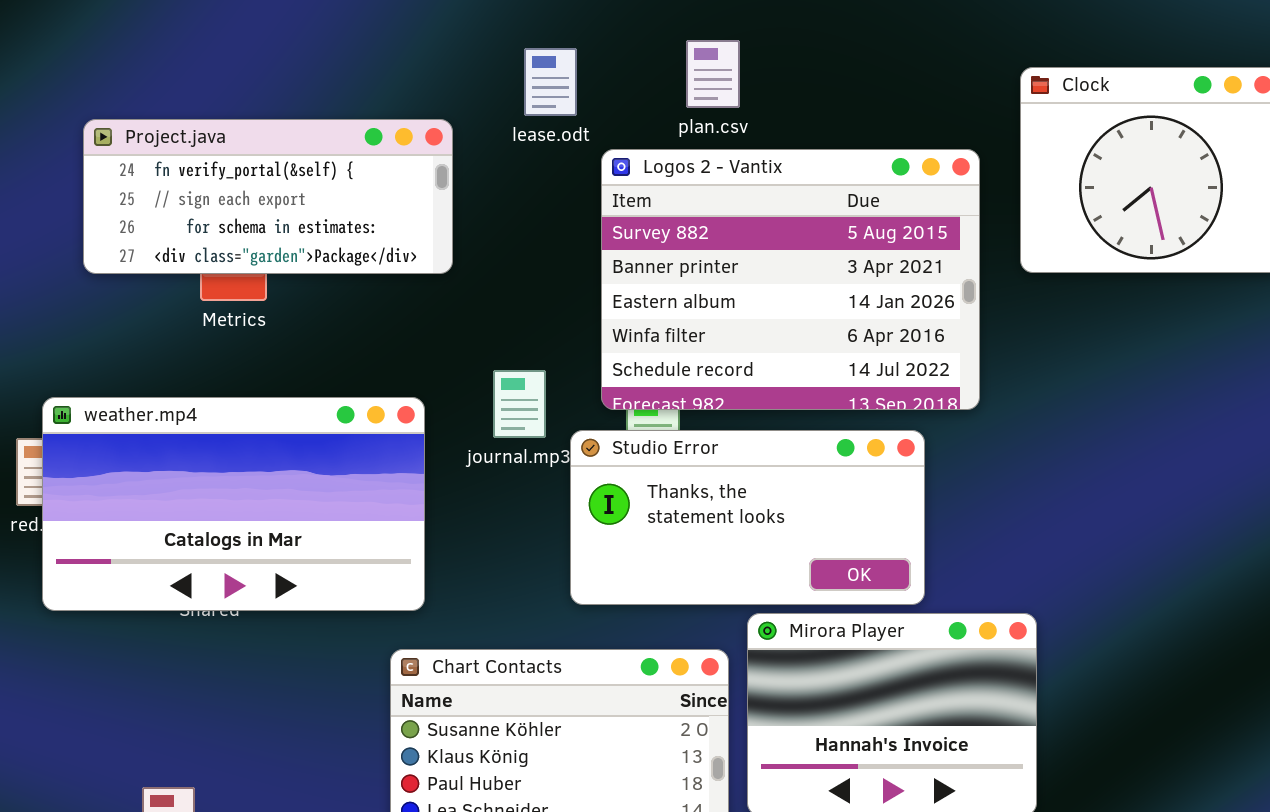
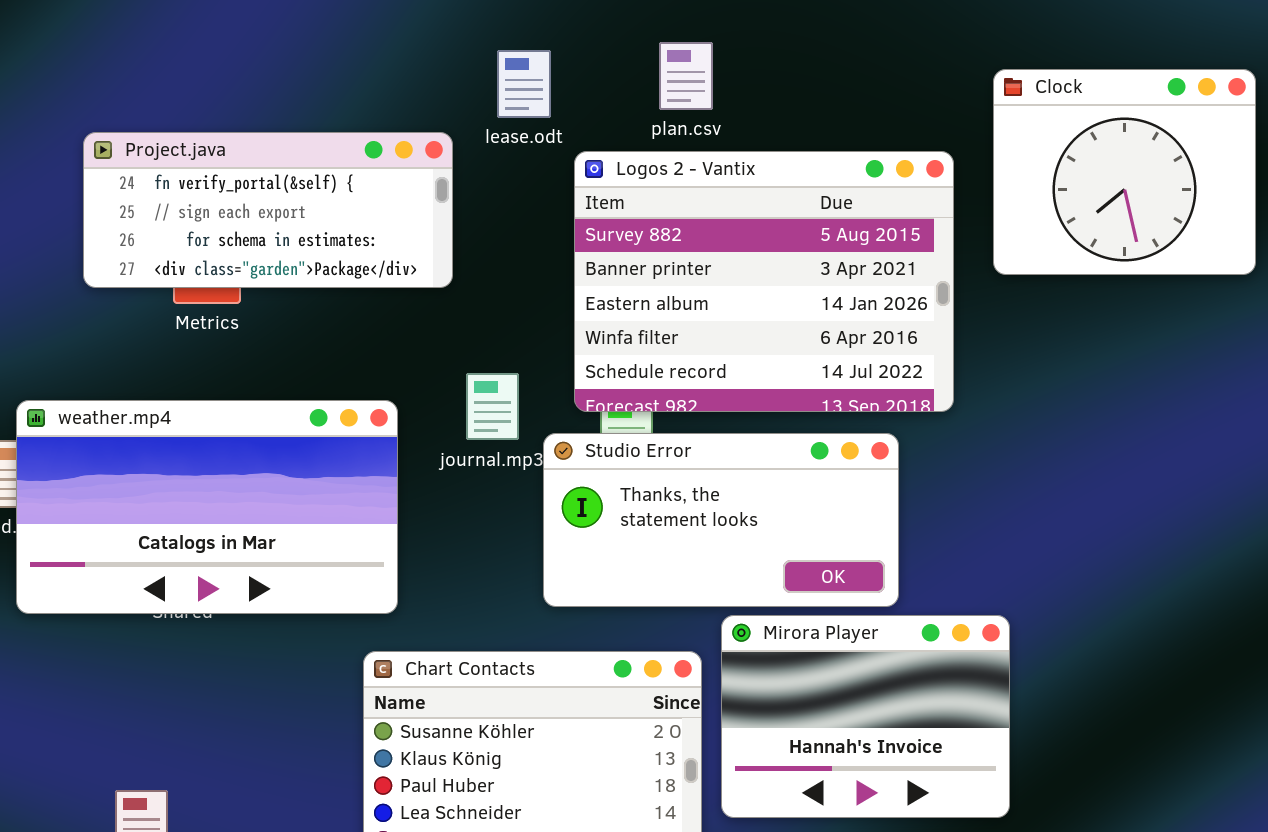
Project.java: [83,119,453,274] -> [83,132,453,288], moved

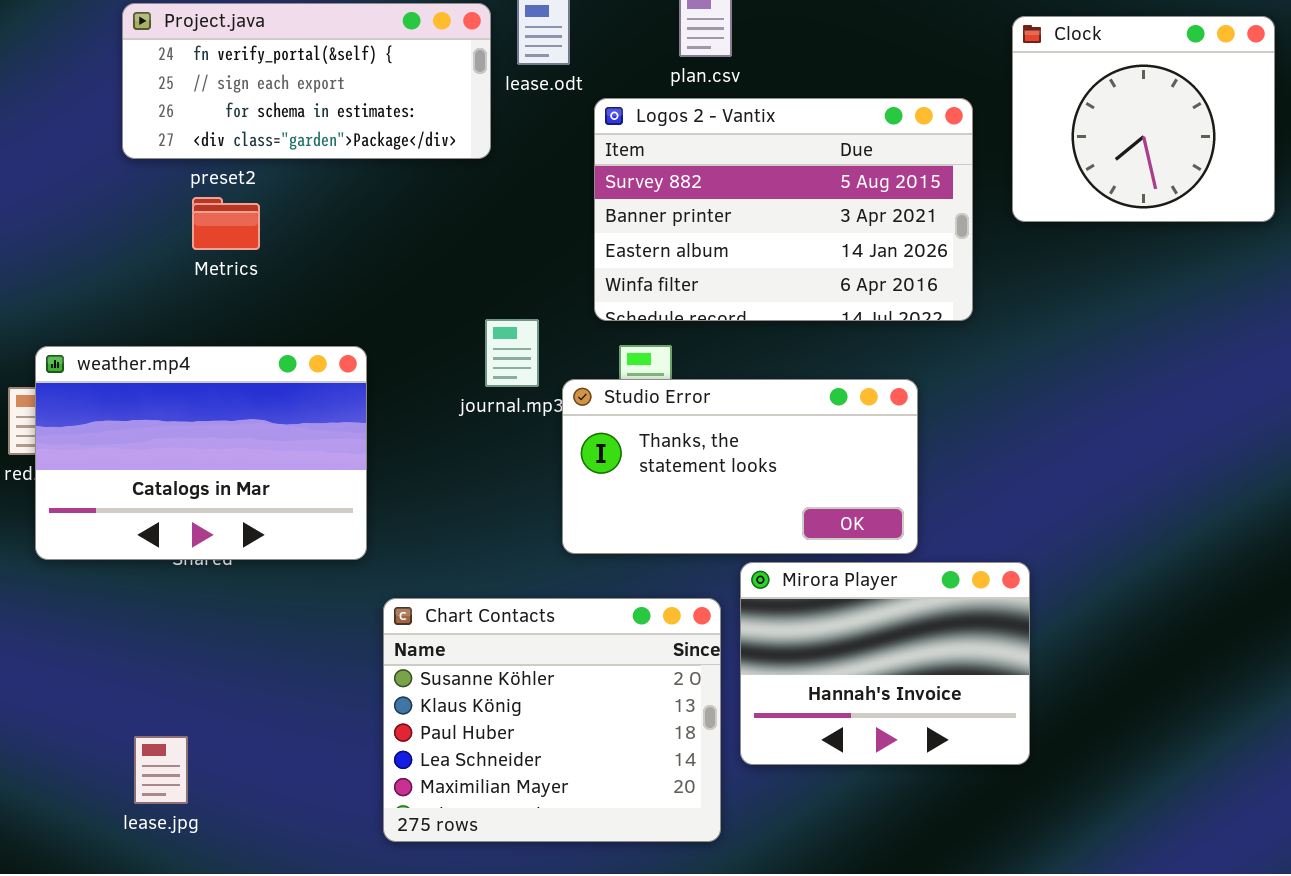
Project.java: [83,132,453,288] -> [122,3,491,159], moved
Logos 2 - Vantix: [574,151,954,412] -> [594,98,973,321], resized
weather.mp4: [16,400,398,614] -> [35,346,367,560], resized

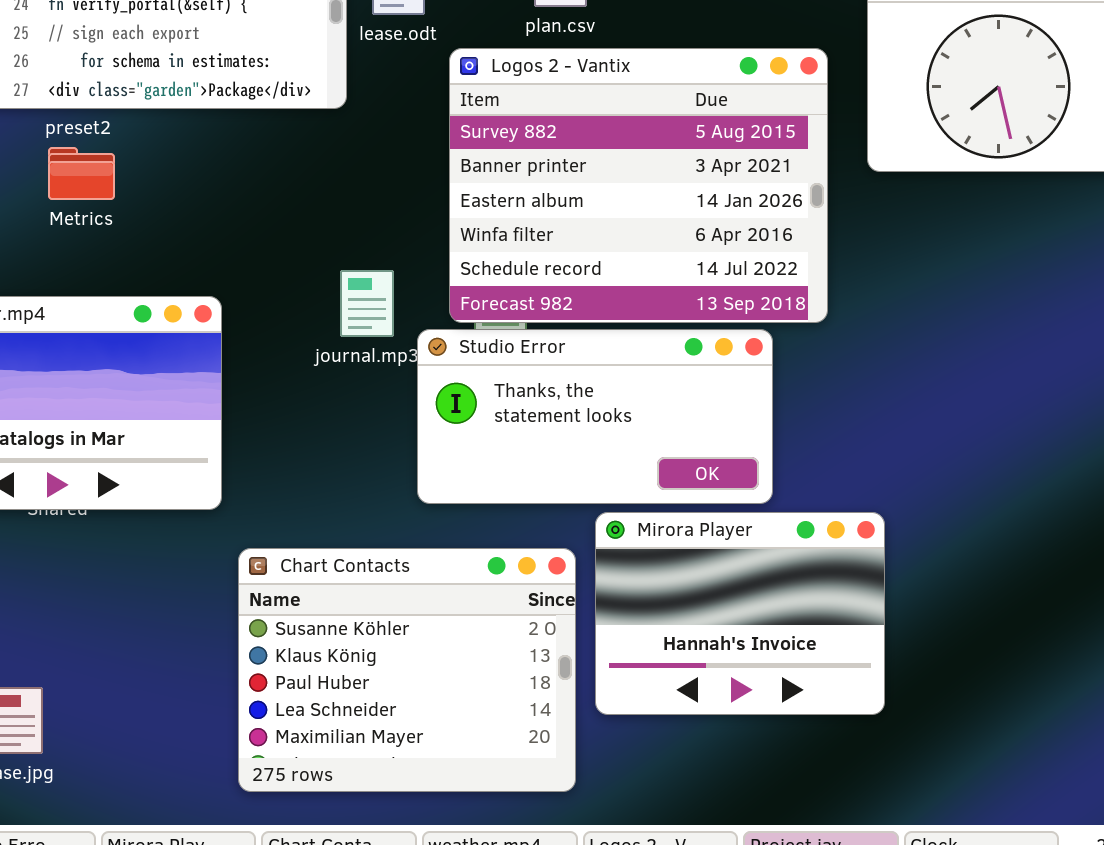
Logos 2 - Vantix: [594,98,973,321] -> [449,48,828,323], resized

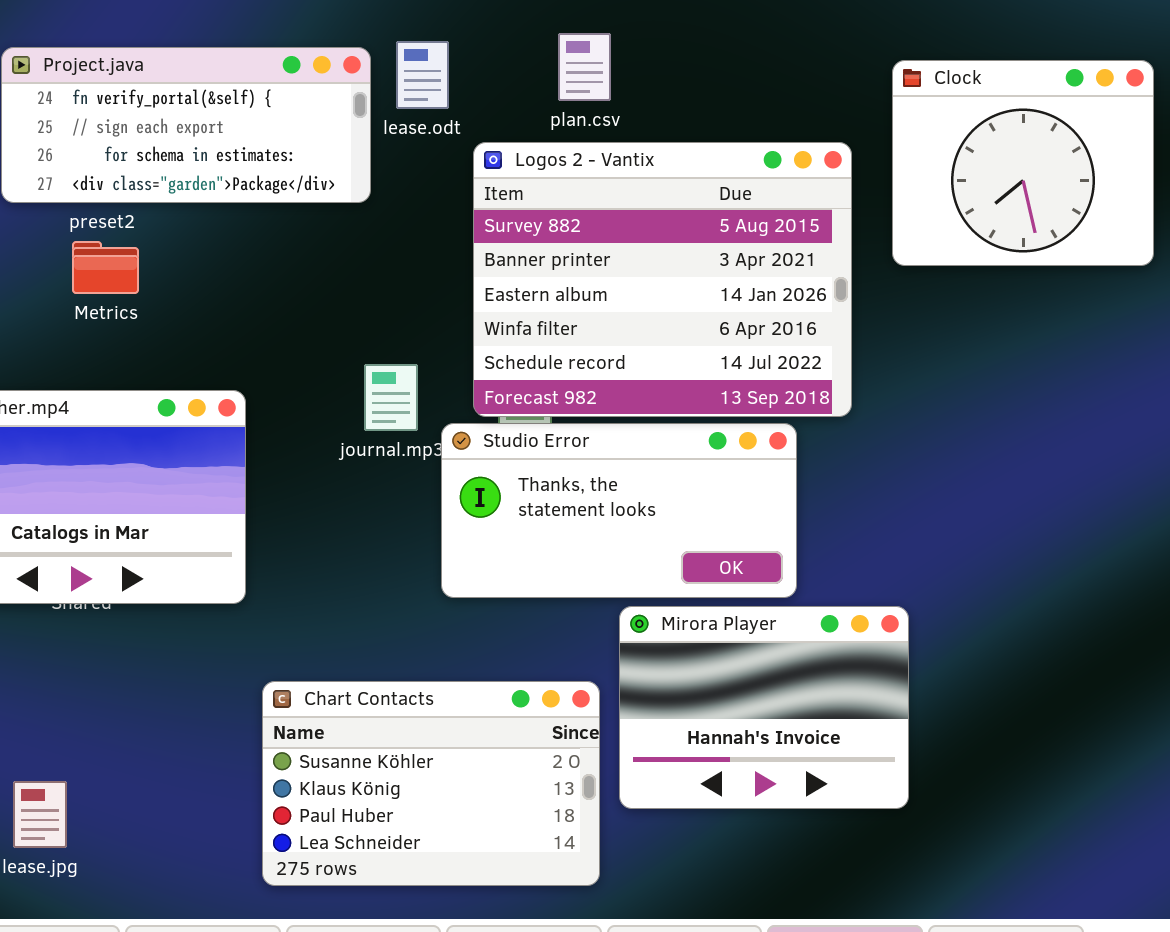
Chart Contacts: [238,548,576,792] -> [262,681,600,886], resized

